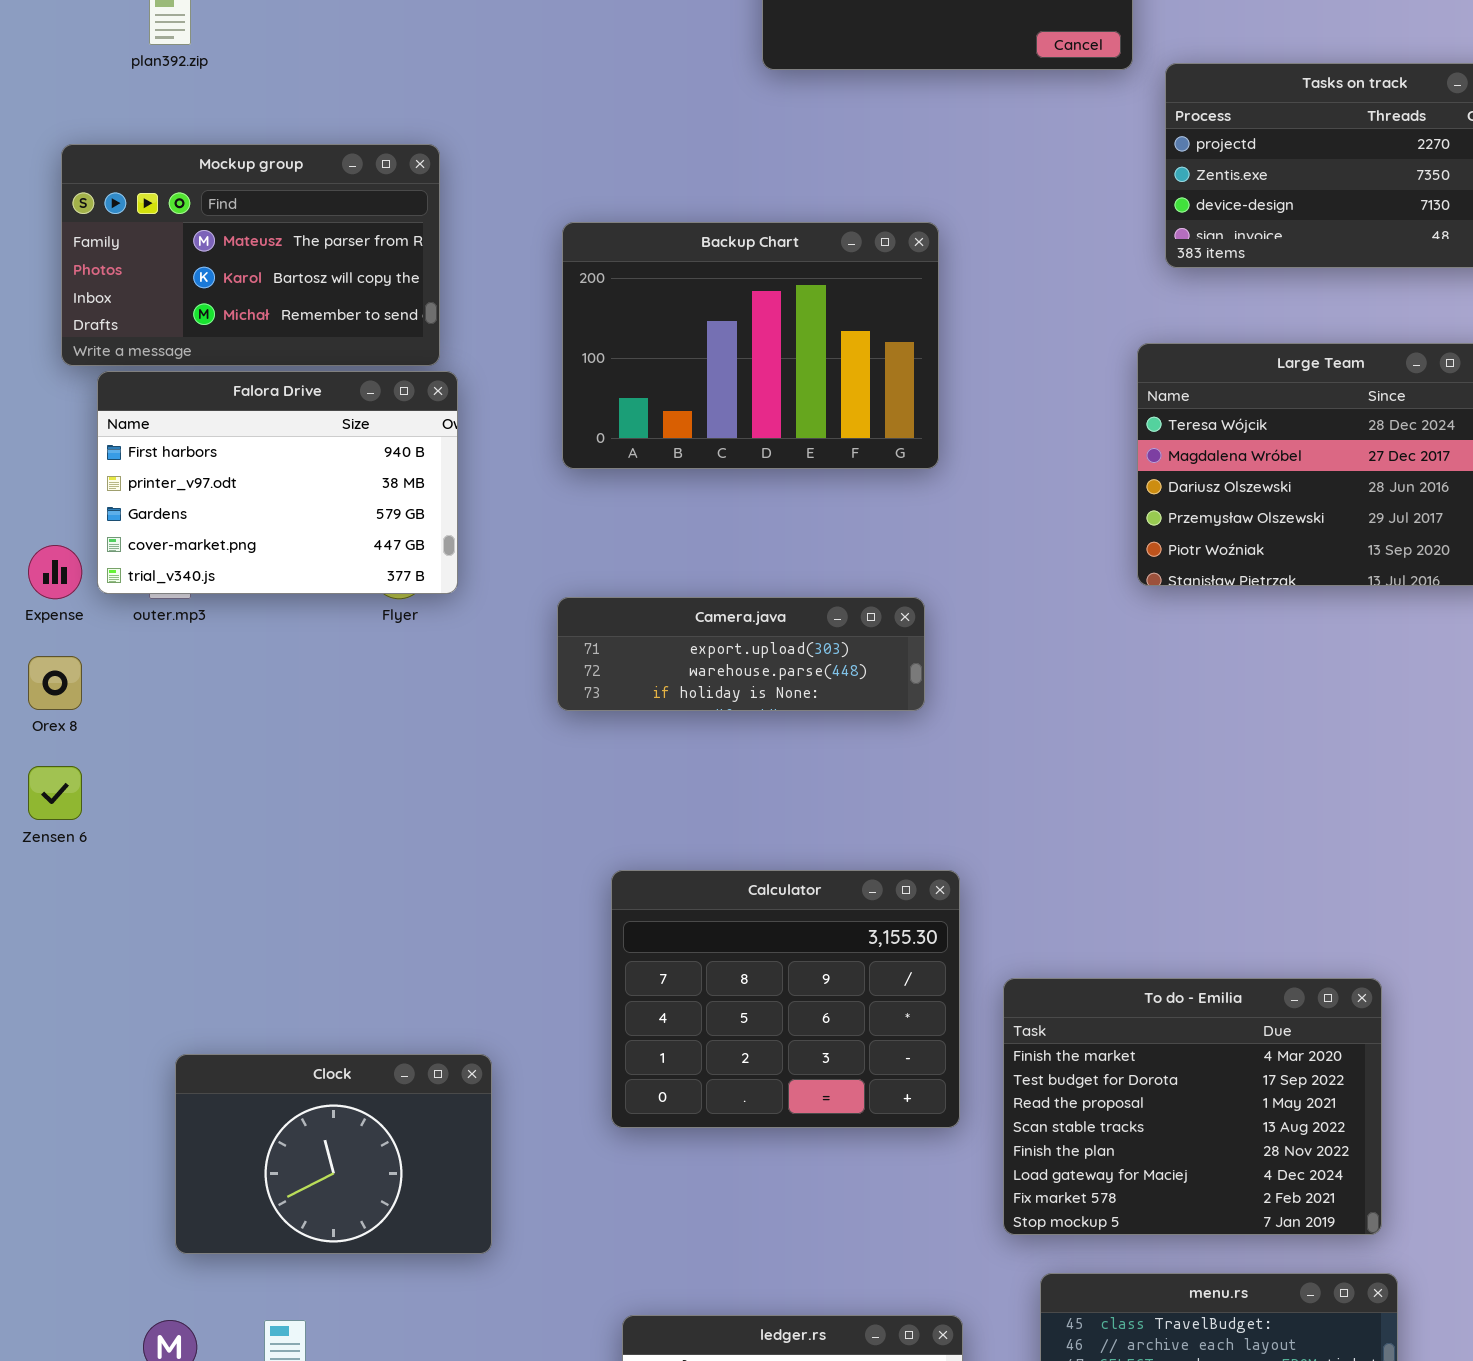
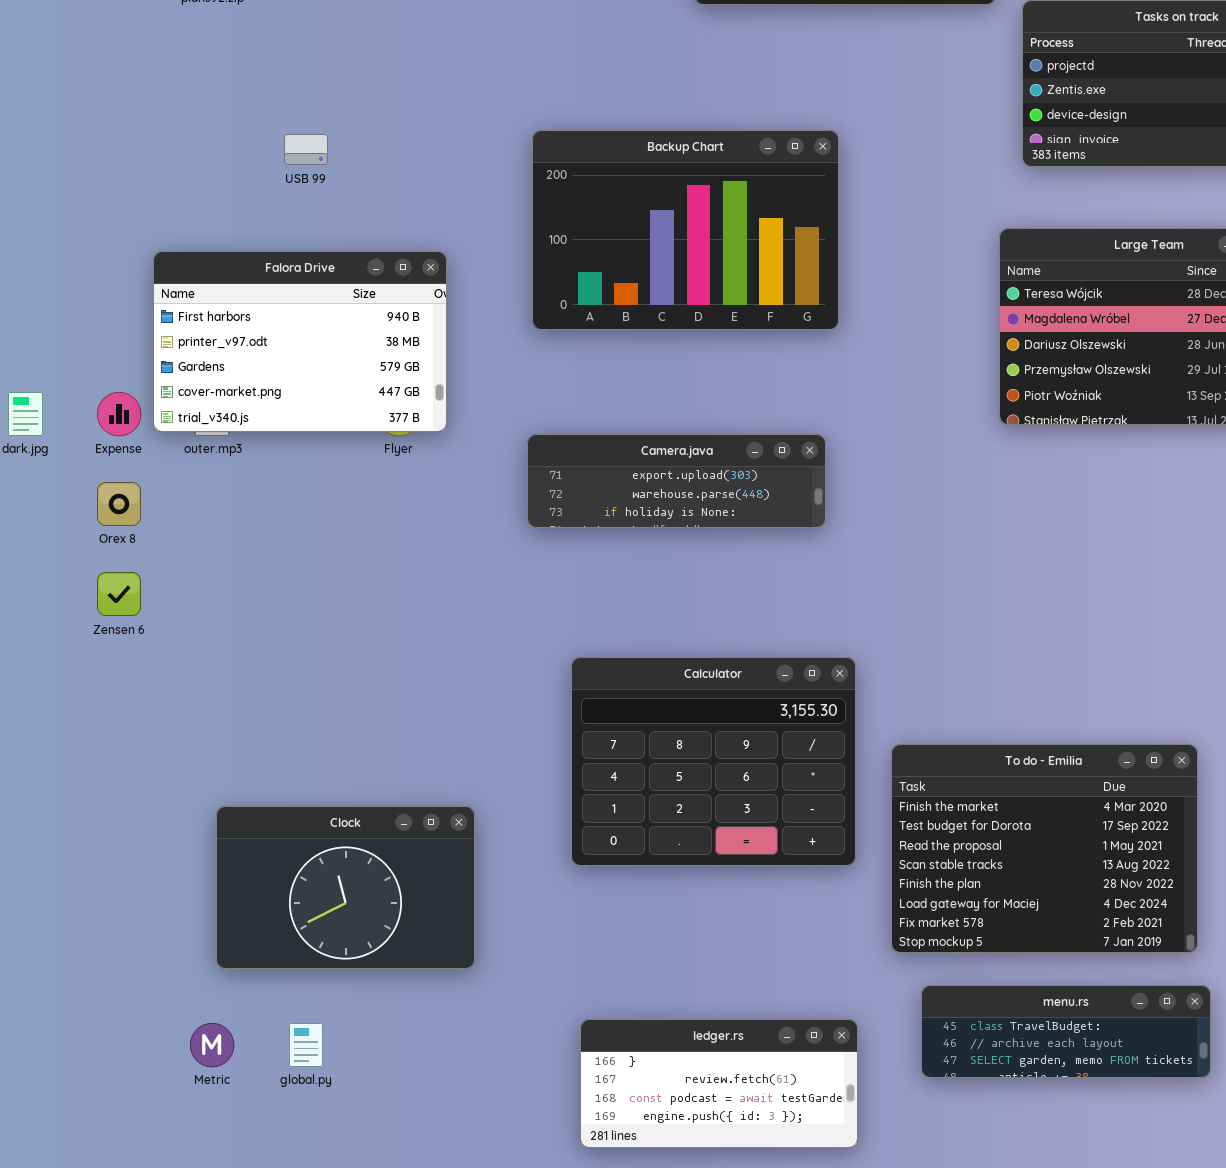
Mockup group: [61,144,440,366] -> none, closed

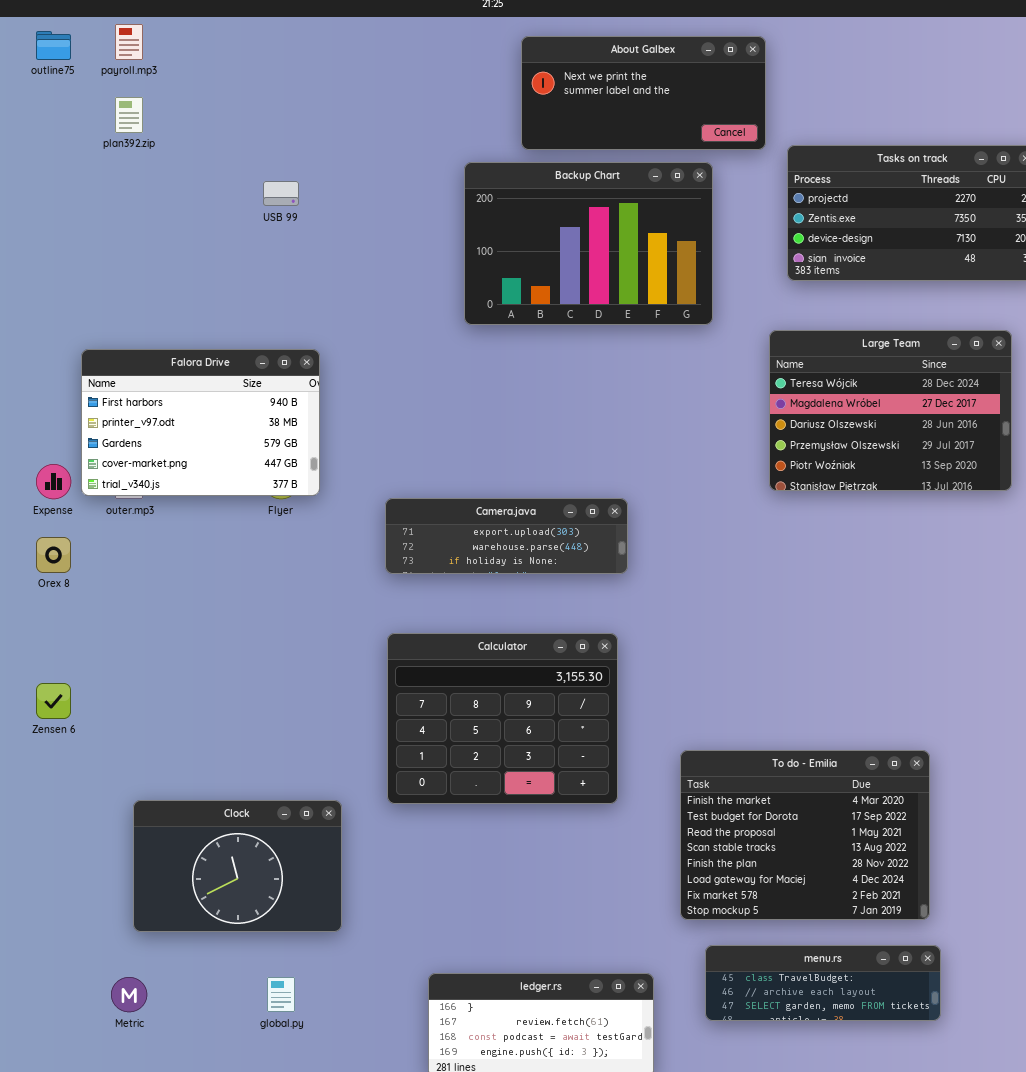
Backup Chart: [532,130,839,330] -> [464,162,713,325], moved
USB 99: [284,134,328,165] -> [263,181,299,206], moved
Zensen 6: [97,572,141,616] -> [36,683,71,719], moved
Calculator: [571,657,856,866] -> [387,633,618,804], moved
global.py: [289,1023,323,1067] -> [267,977,295,1012], moved

